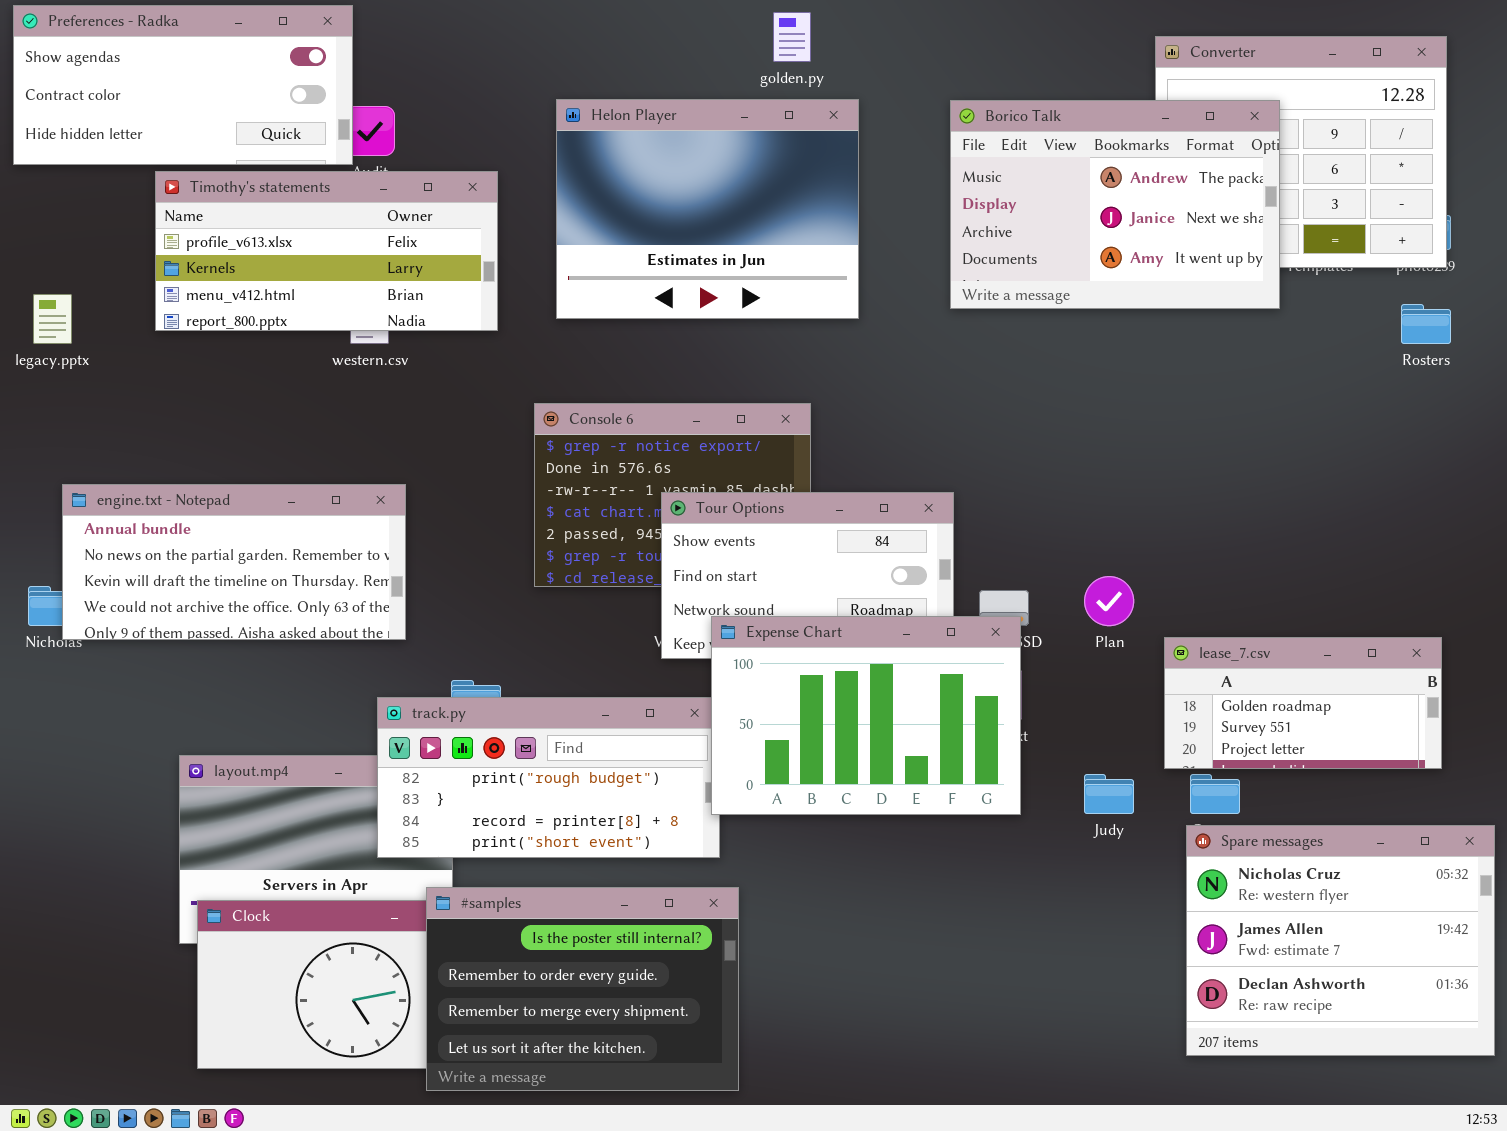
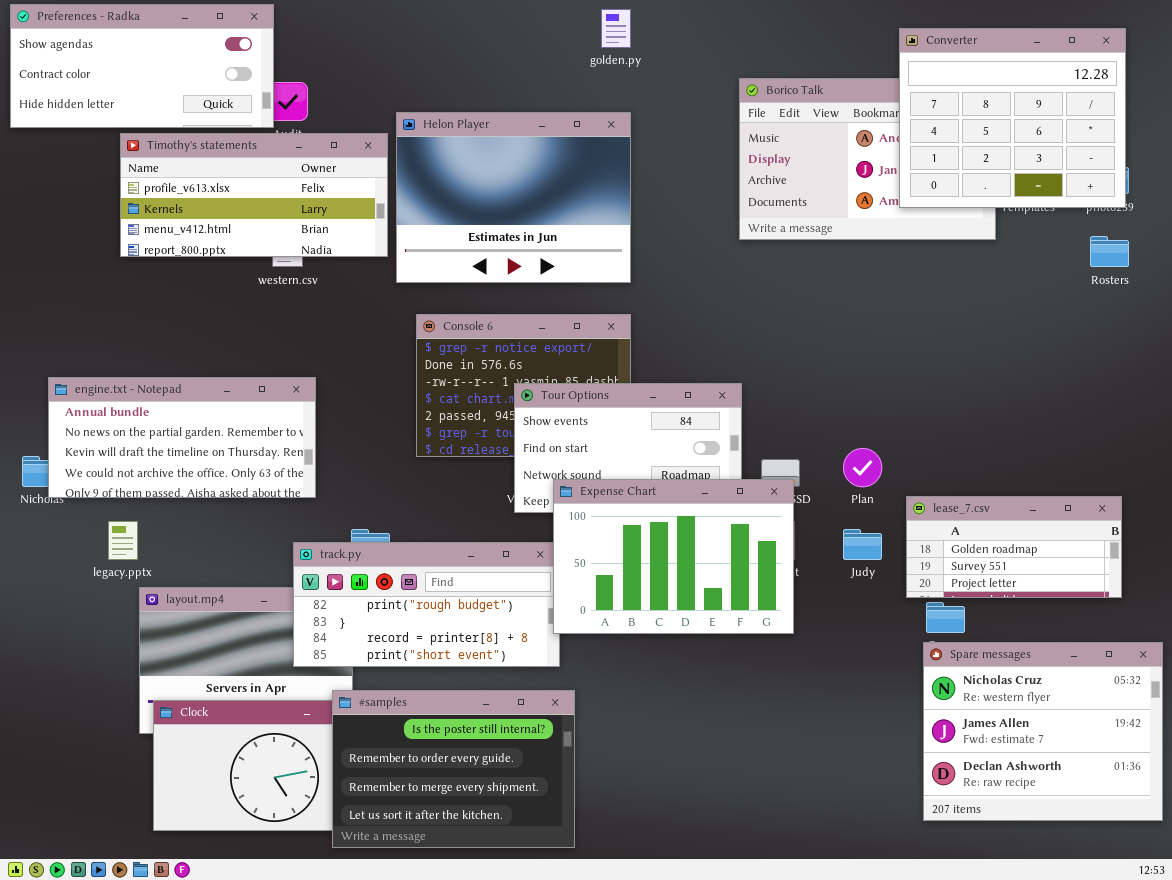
Converter: [1155,36,1447,268] -> [899,28,1126,208], raised
Helon Player: [556,99,859,319] -> [396,112,631,283], moved
legacy.pptx: [33,294,72,344] -> [108,521,138,560], moved
Judy: [1084,774,1134,814] -> [843,529,882,560], moved

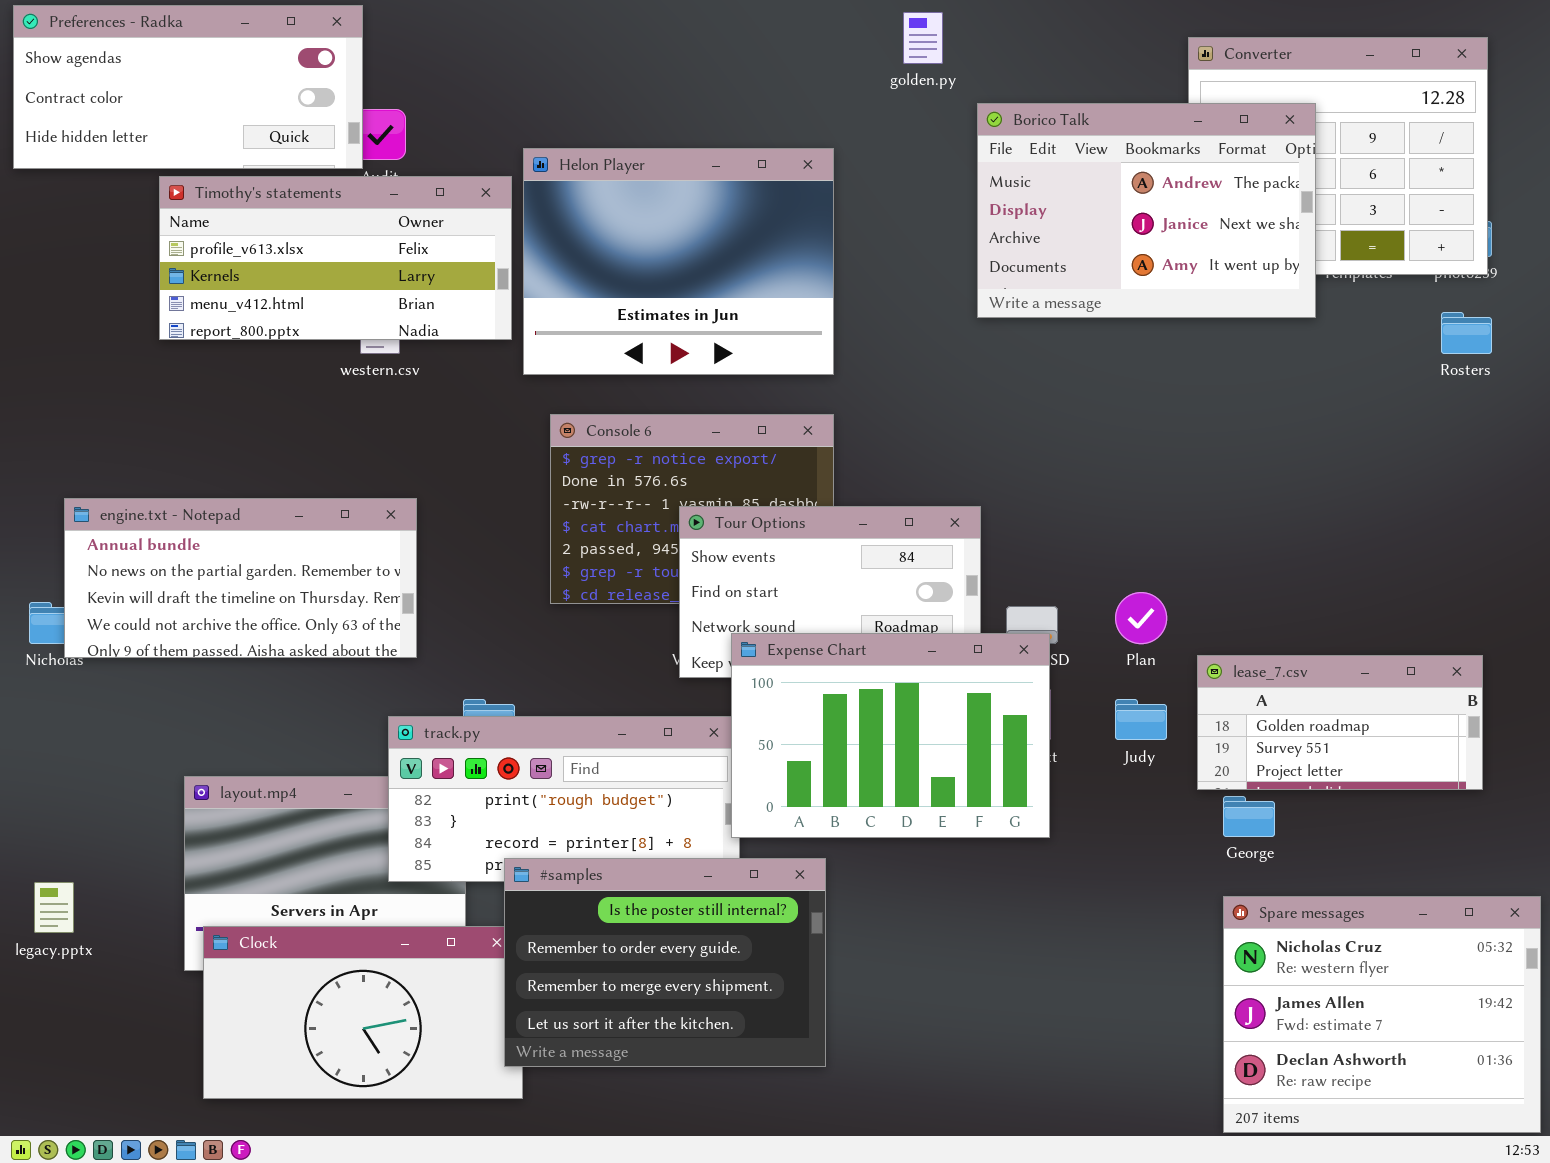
golden.py: [601,9,631,48] -> [903,12,943,64], moved
Borico Talk: [739,78,996,240] -> [977,103,1316,318], raised
legacy.pptx: [108,521,138,560] -> [34,882,74,933], moved
Spare messages: [923,642,1163,821] -> [1223,896,1541,1133], moved
#samples: [332,690,575,848] -> [504,858,826,1067], moved

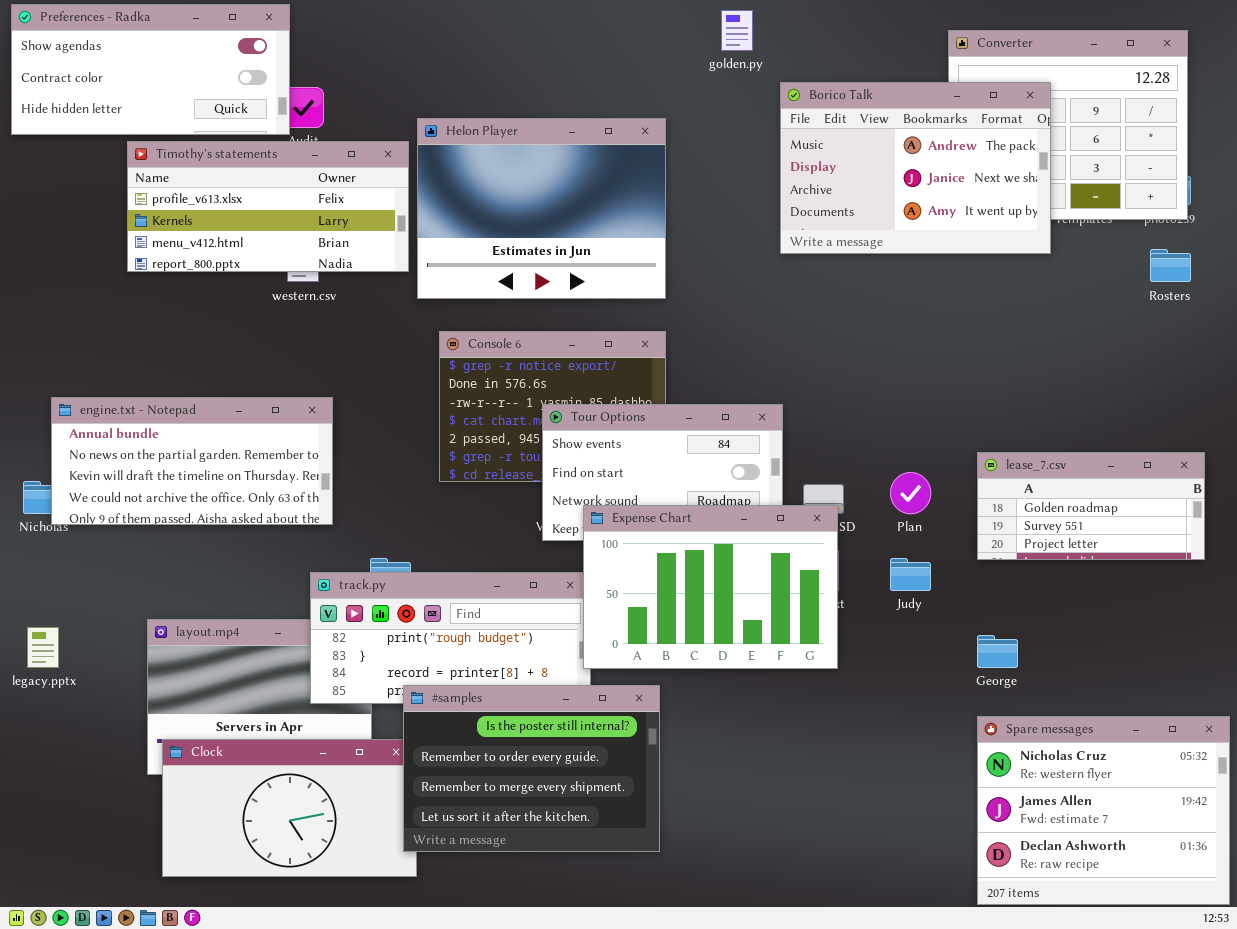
lease_7.csv: [1197,655,1483,790] -> [977,452,1205,560], moved
legacy.pptx: [34,882,74,933] -> [27,627,59,668], moved

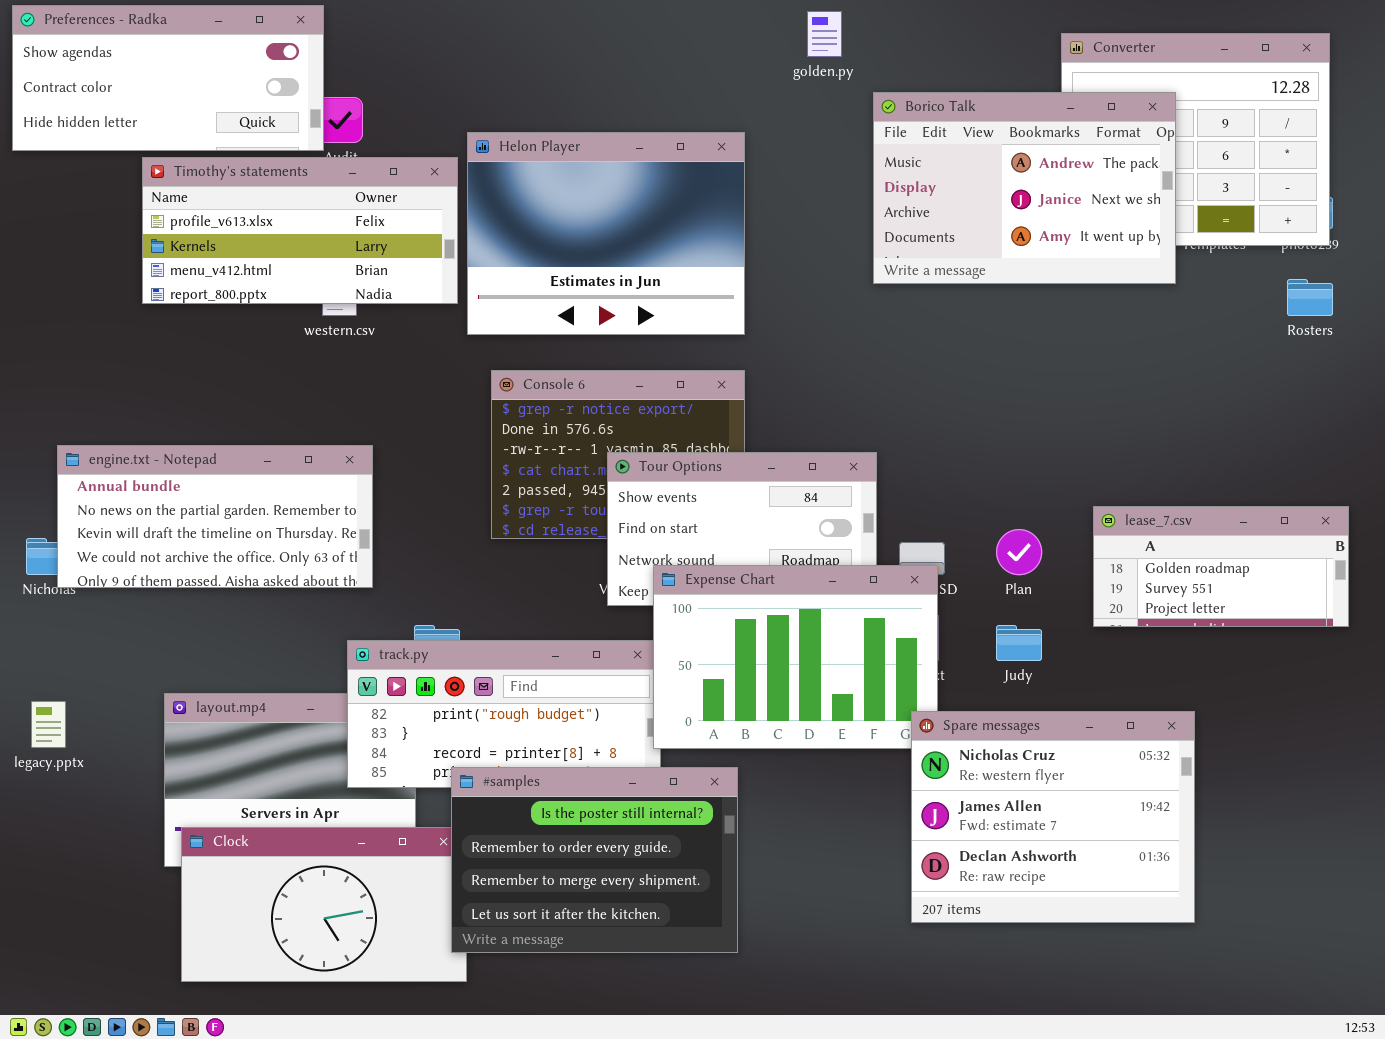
Spare messages: [977,716,1230,905] -> [911,711,1195,923], moved

